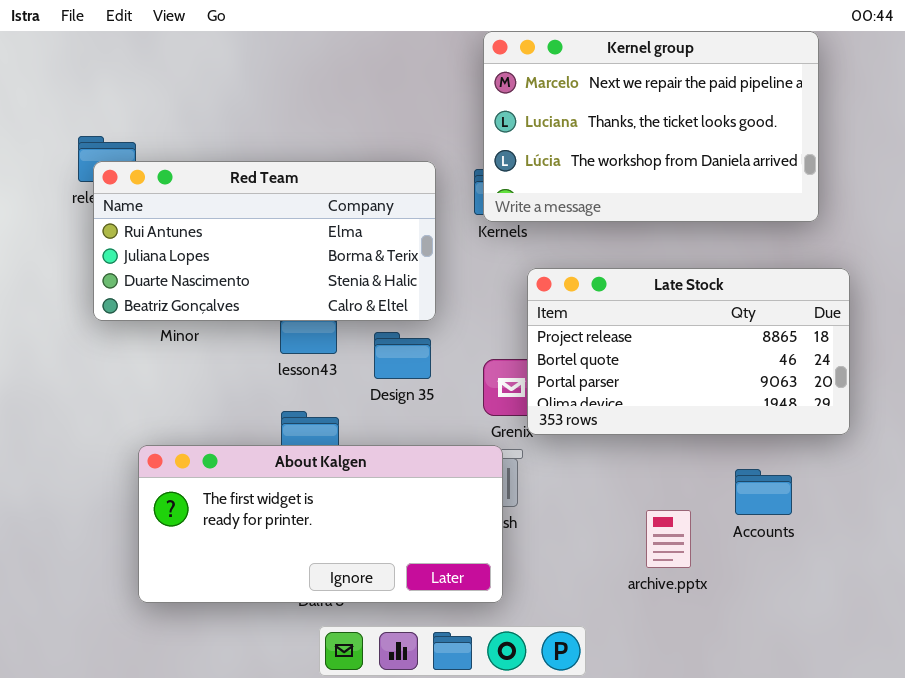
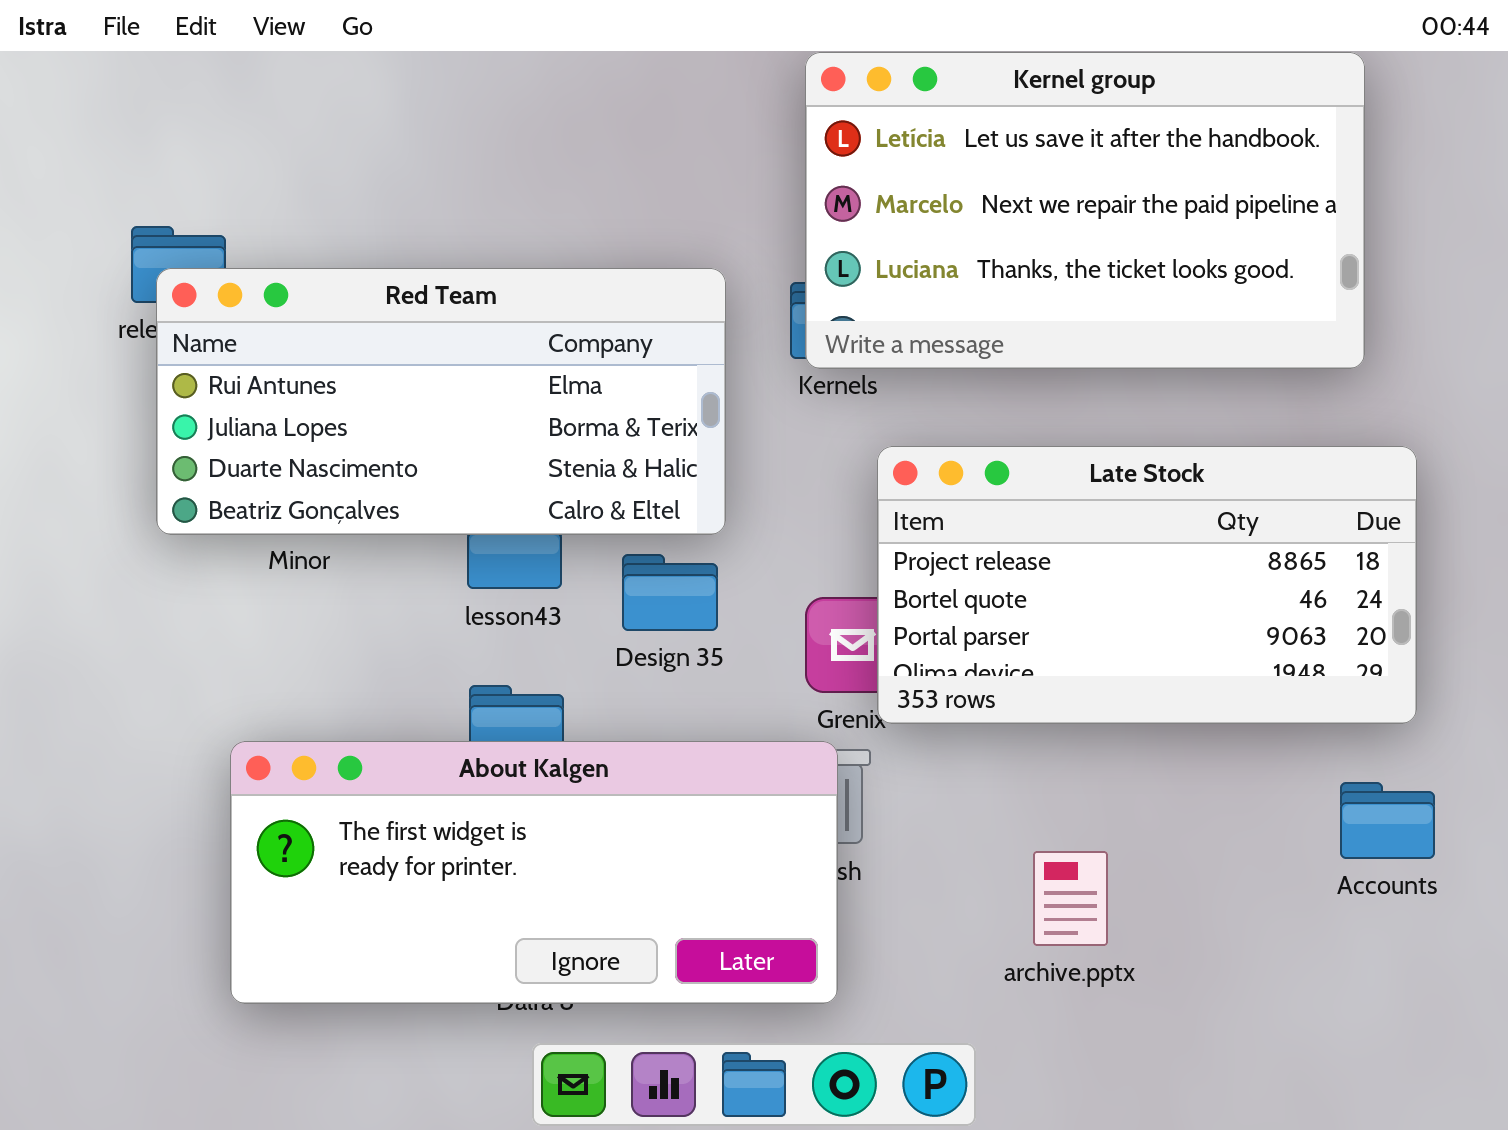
Kernel group: [483,31,819,222] -> [805,52,1365,369], scrolled up 1 row
Accounts: [735,469,792,515] -> [1340,782,1435,859], moved
archive.pptx: [646,510,691,568] -> [1033,851,1108,946], moved

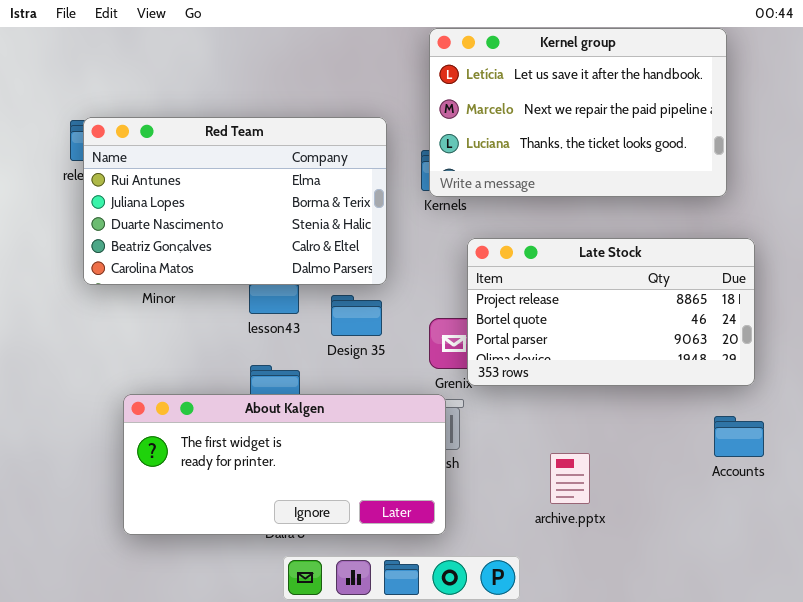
Red Team: [156,268,726,535] -> [83,117,387,285], resized

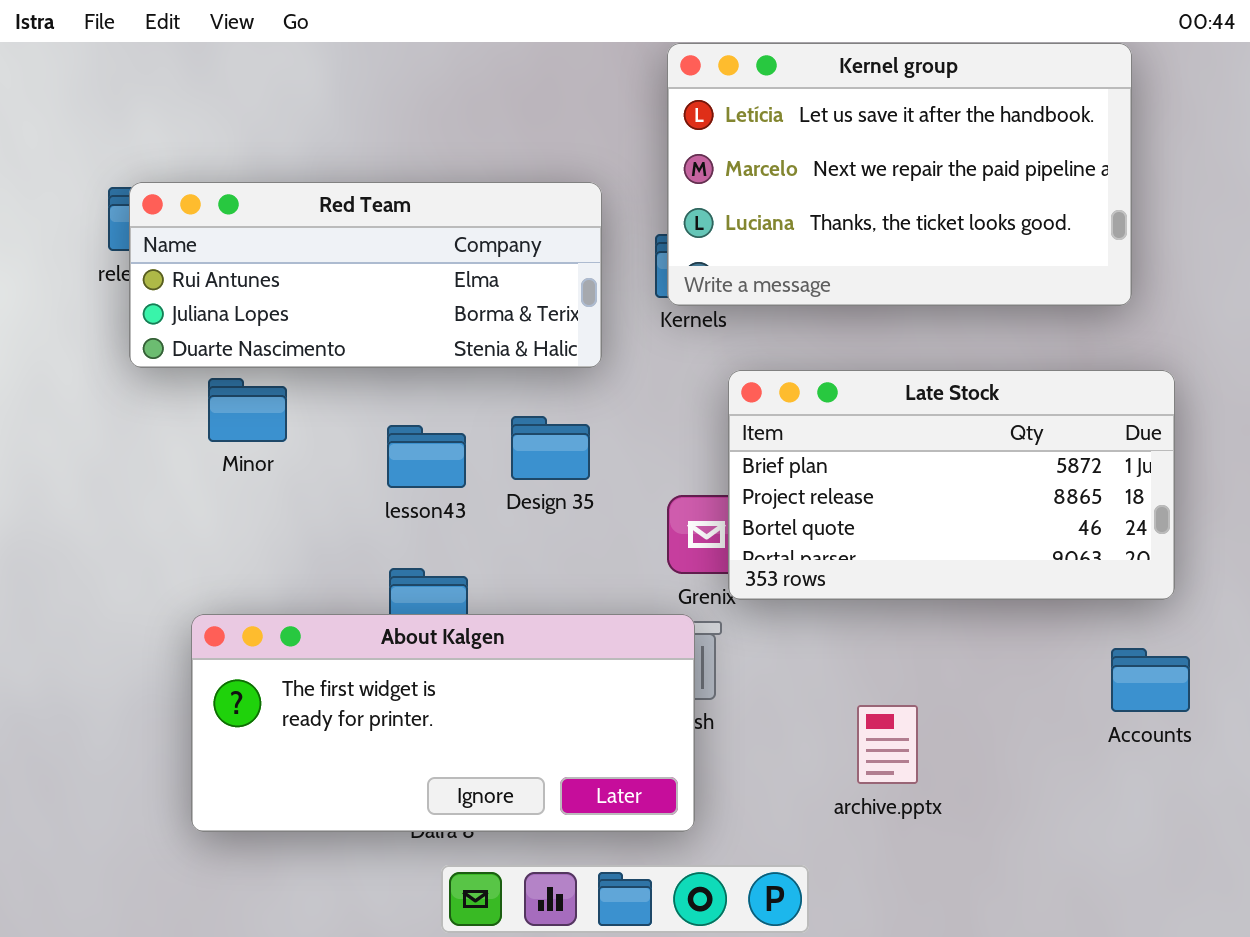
Red Team: [83,117,387,285] -> [129,182,602,368], resized
Late Stock: [467,238,755,386] -> [728,370,1175,600], scrolled up 1 row
Design 35: [331,295,382,336] -> [511,416,590,480], moved

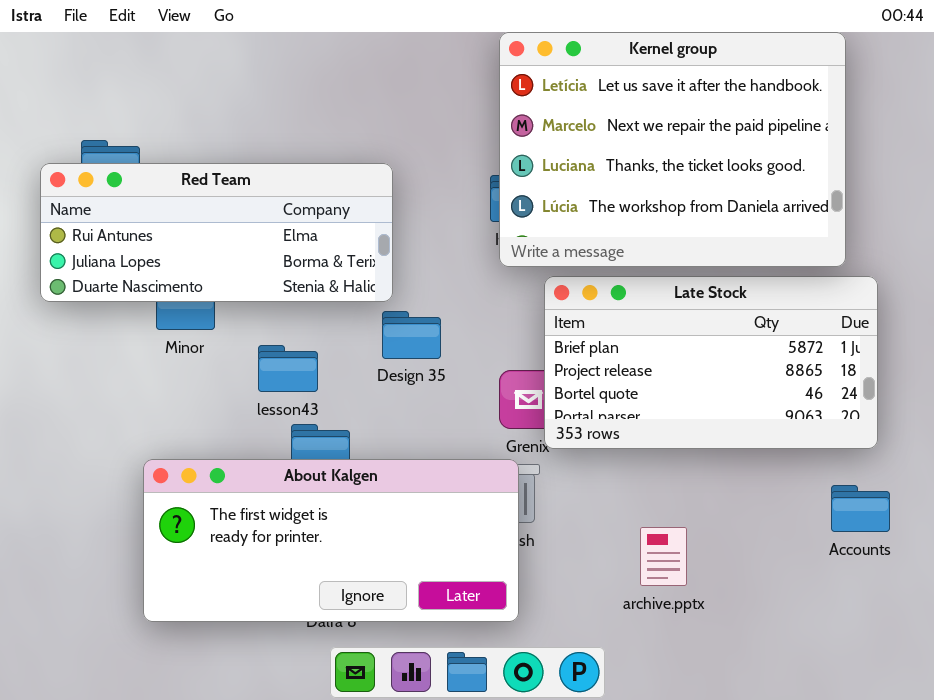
Kernel group: [667,43,1132,306] -> [499,32,846,267], resized
Red Team: [129,182,602,368] -> [40,163,393,302], moved
lesson43: [387,425,466,488] -> [258,345,318,392], moved

